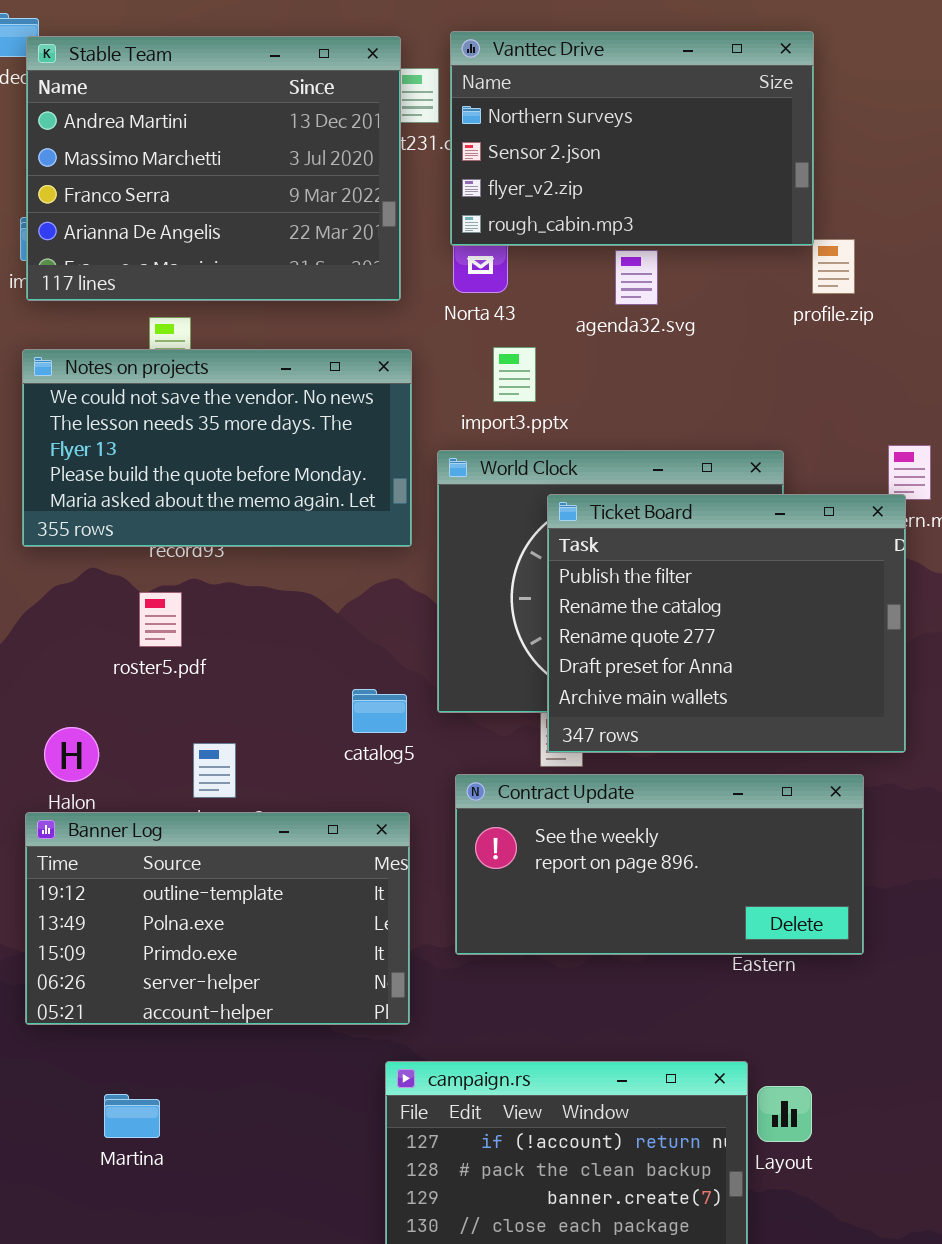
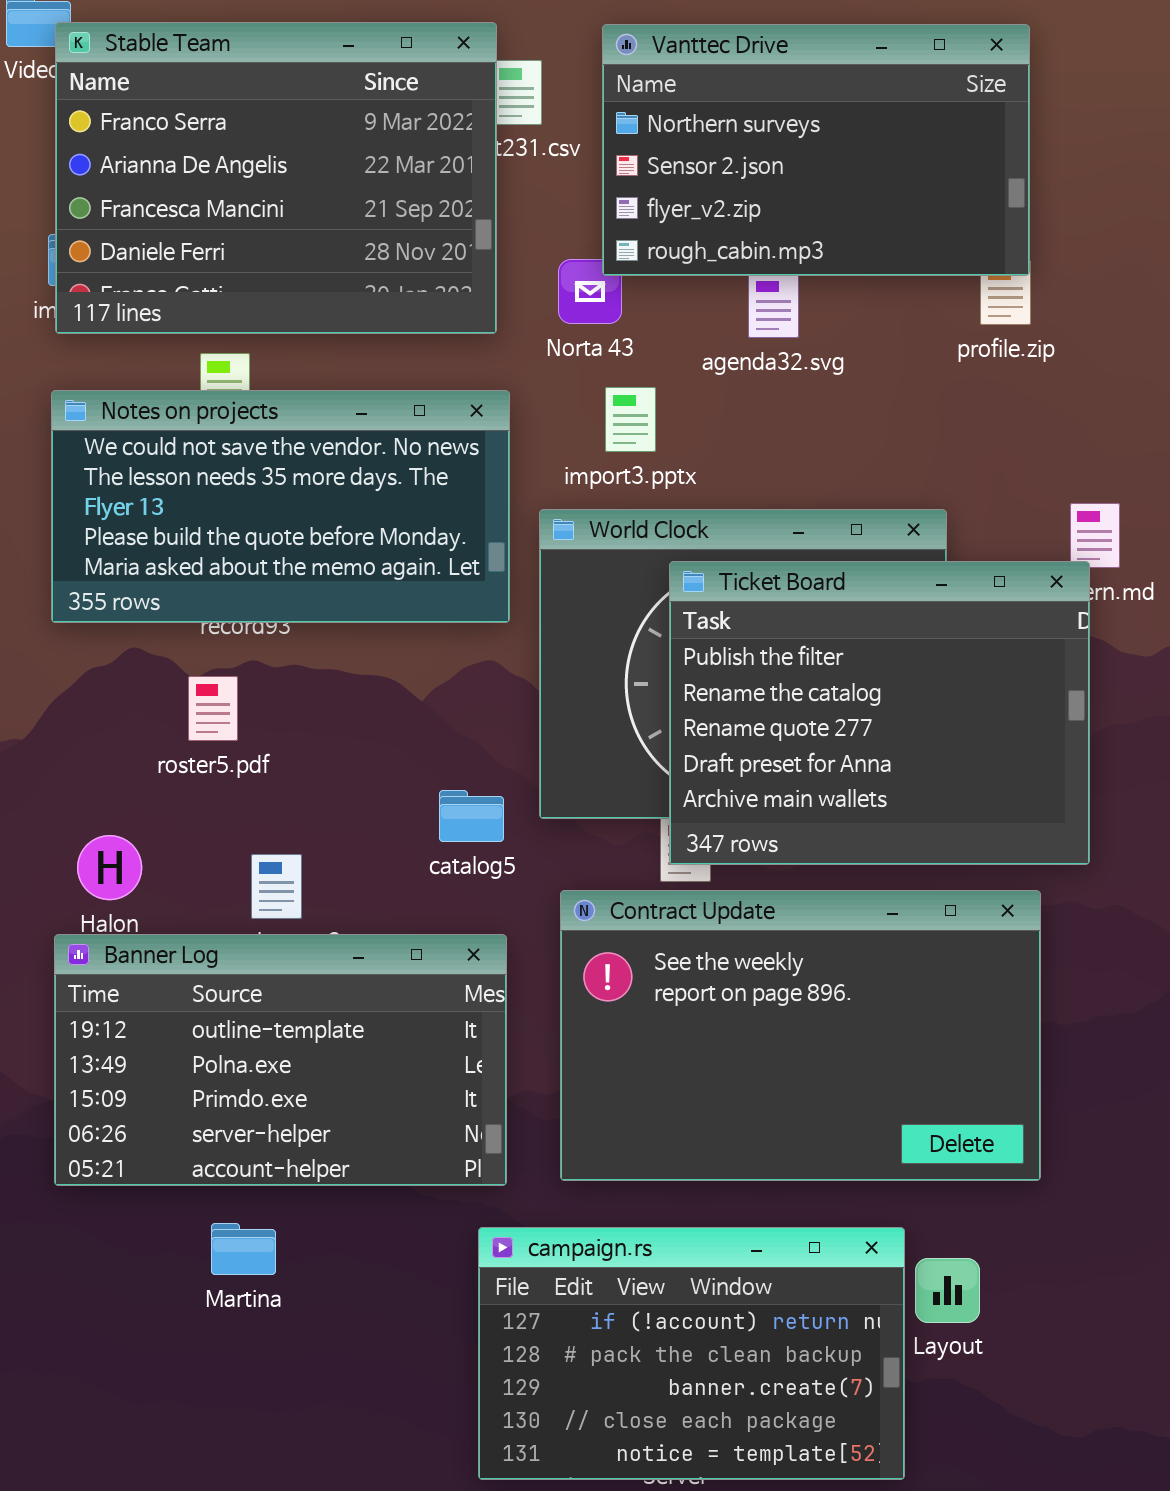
Vanttec Drive: [450,31,814,246] -> [602,24,1030,276], moved
Stable Team: [26,36,401,301] -> [55,22,497,334], scrolled down 2 rows
Contract Update: [455,774,864,955] -> [560,890,1041,1181], resized
Martina: [104,1094,160,1138] -> [211,1223,276,1275], moved

